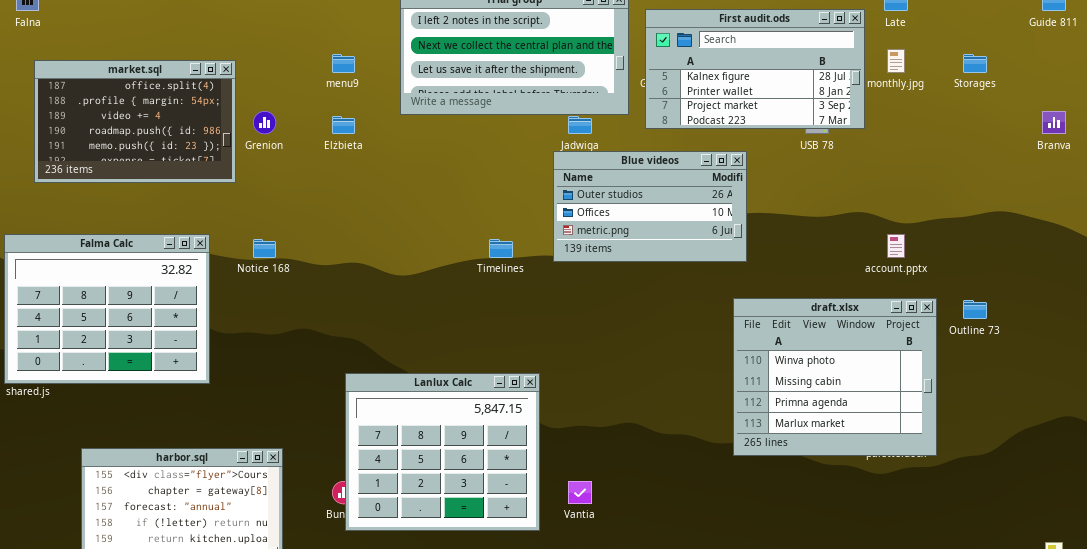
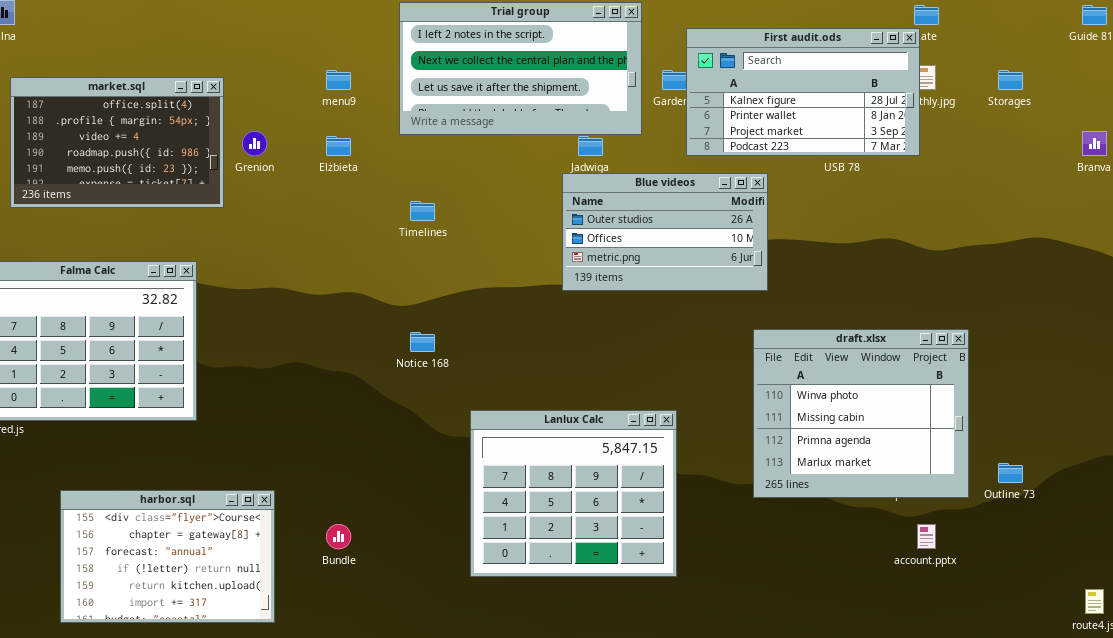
First audit.ods: [645,9,865,129] -> [686,28,920,156], moved
account.pptx: [887,234,905,258] -> [917,524,936,549], moved
Notice 168: [253,239,276,258] -> [410,332,435,352], moved
Timelines: [489,239,513,258] -> [410,201,435,221], moved
Outline 73: [963,300,987,319] -> [998,463,1023,483], moved
Lanlux Calc: [345,373,540,531] -> [470,410,677,577], moved

